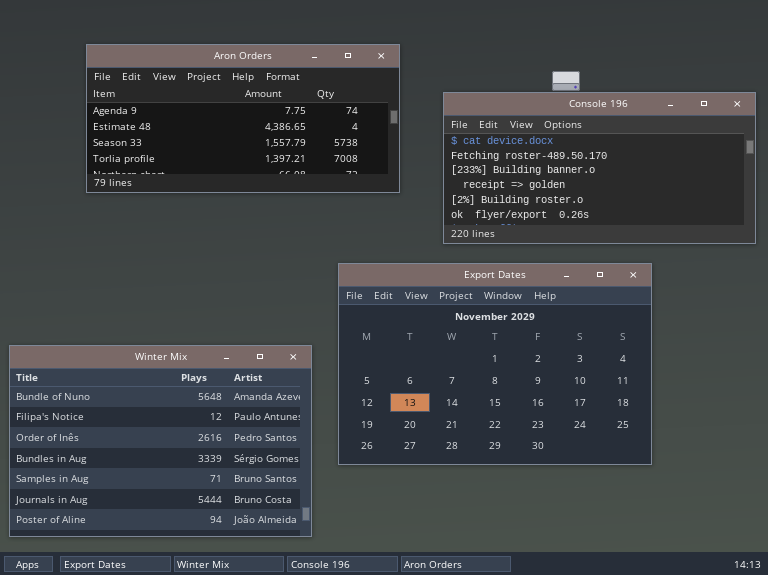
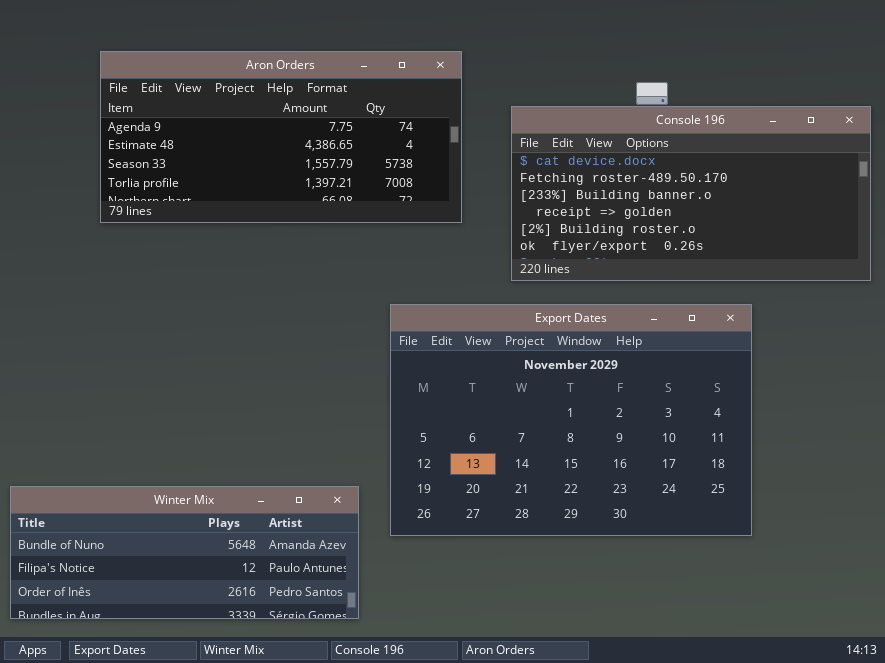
Winter Mix: [9,345,312,537] -> [10,486,359,619], resized

